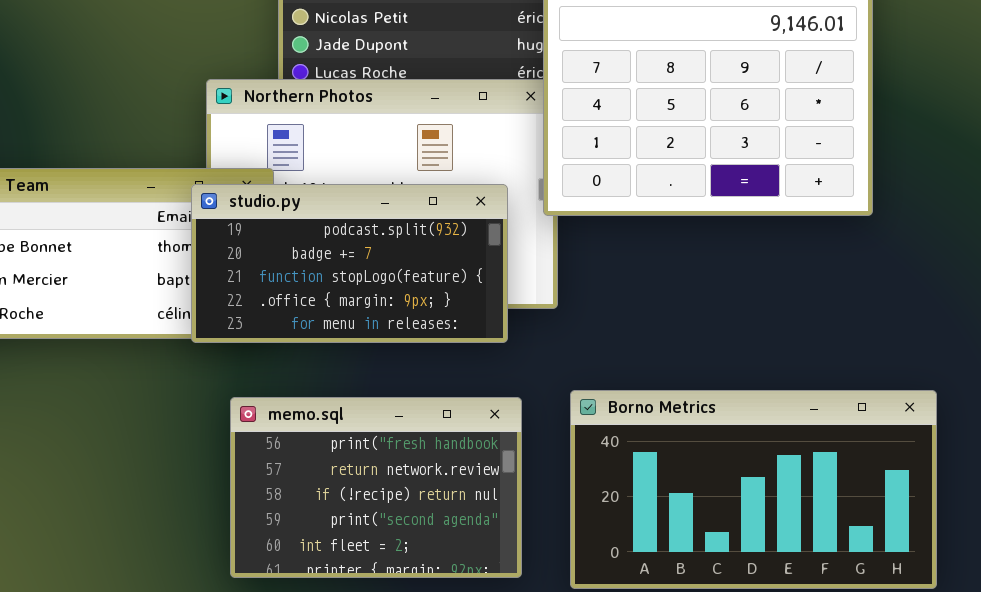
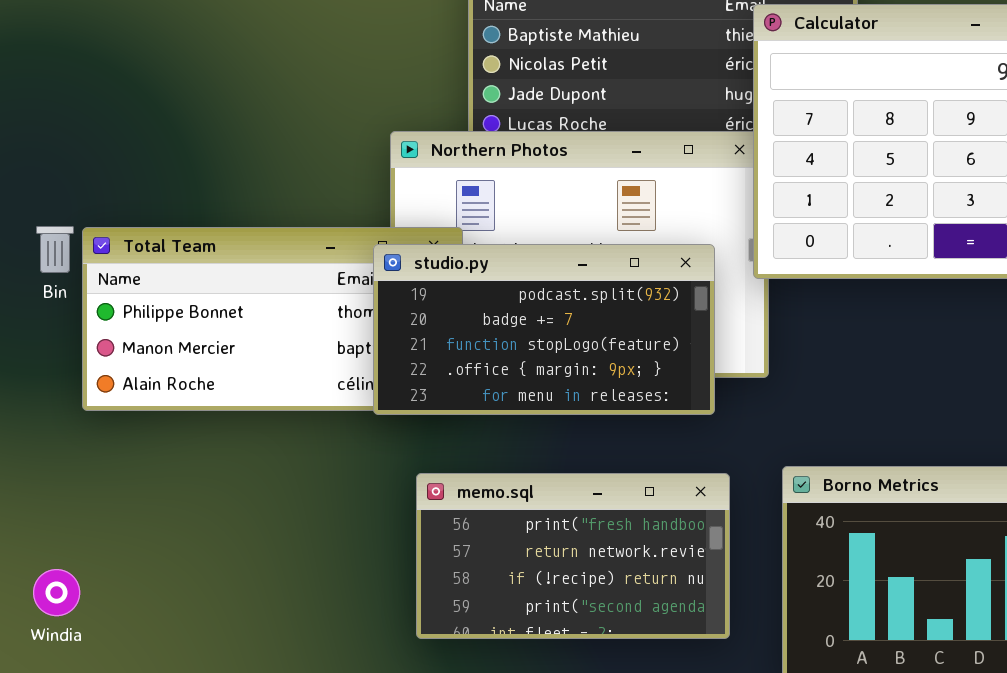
memo.sql: [230,397,522,578] -> [416,473,730,639], resized

